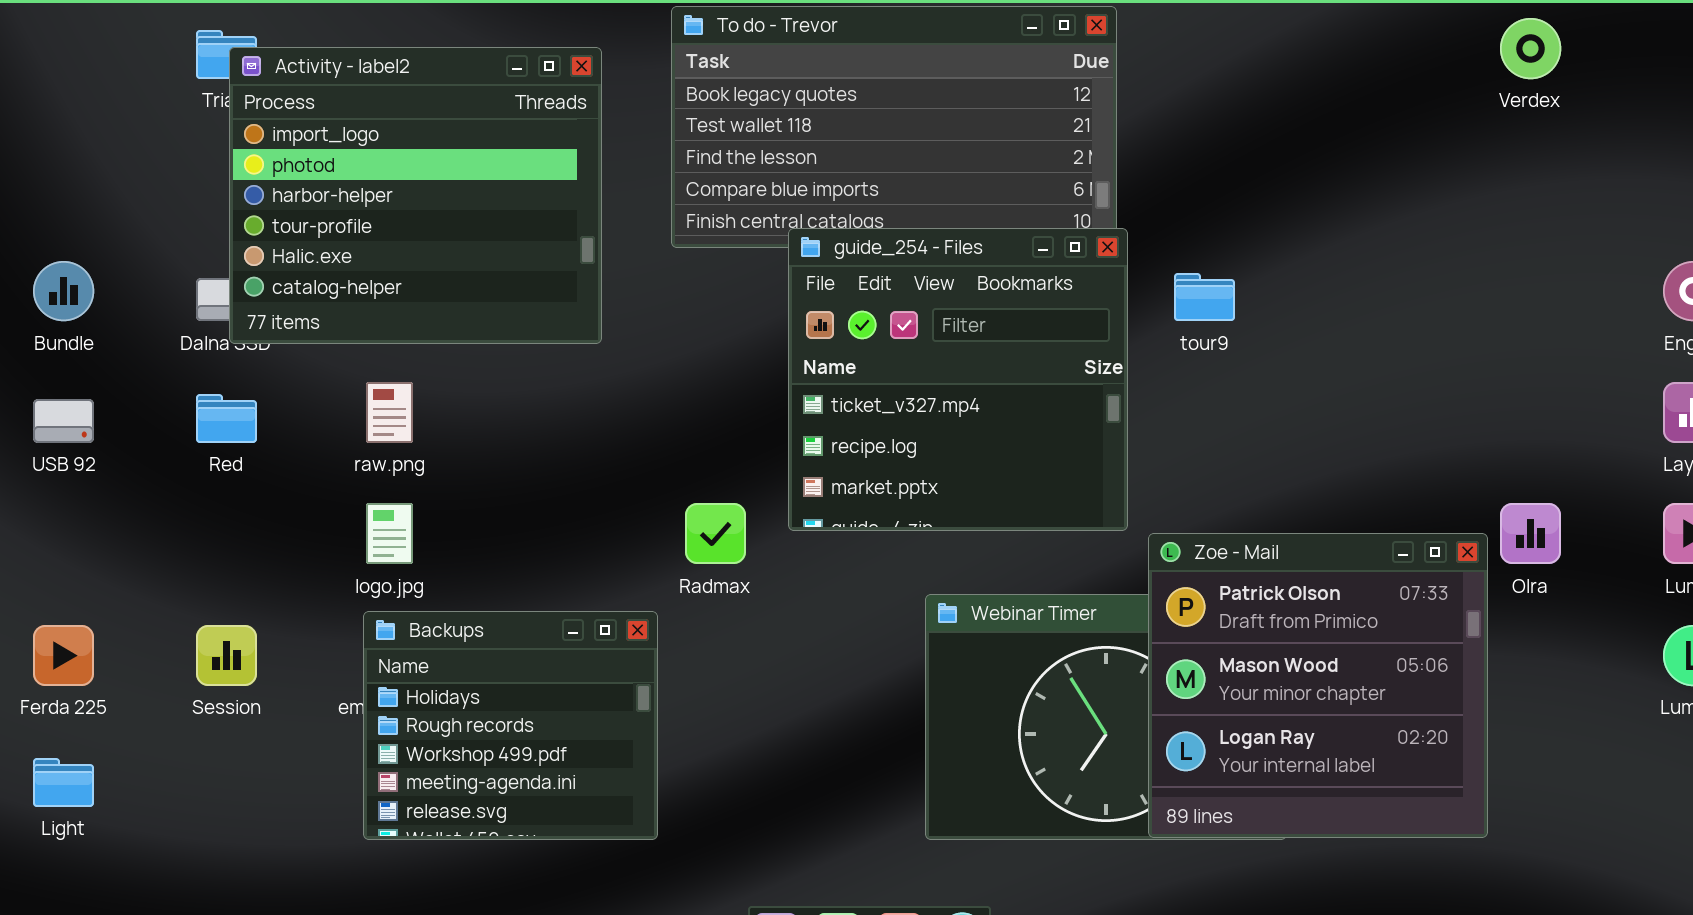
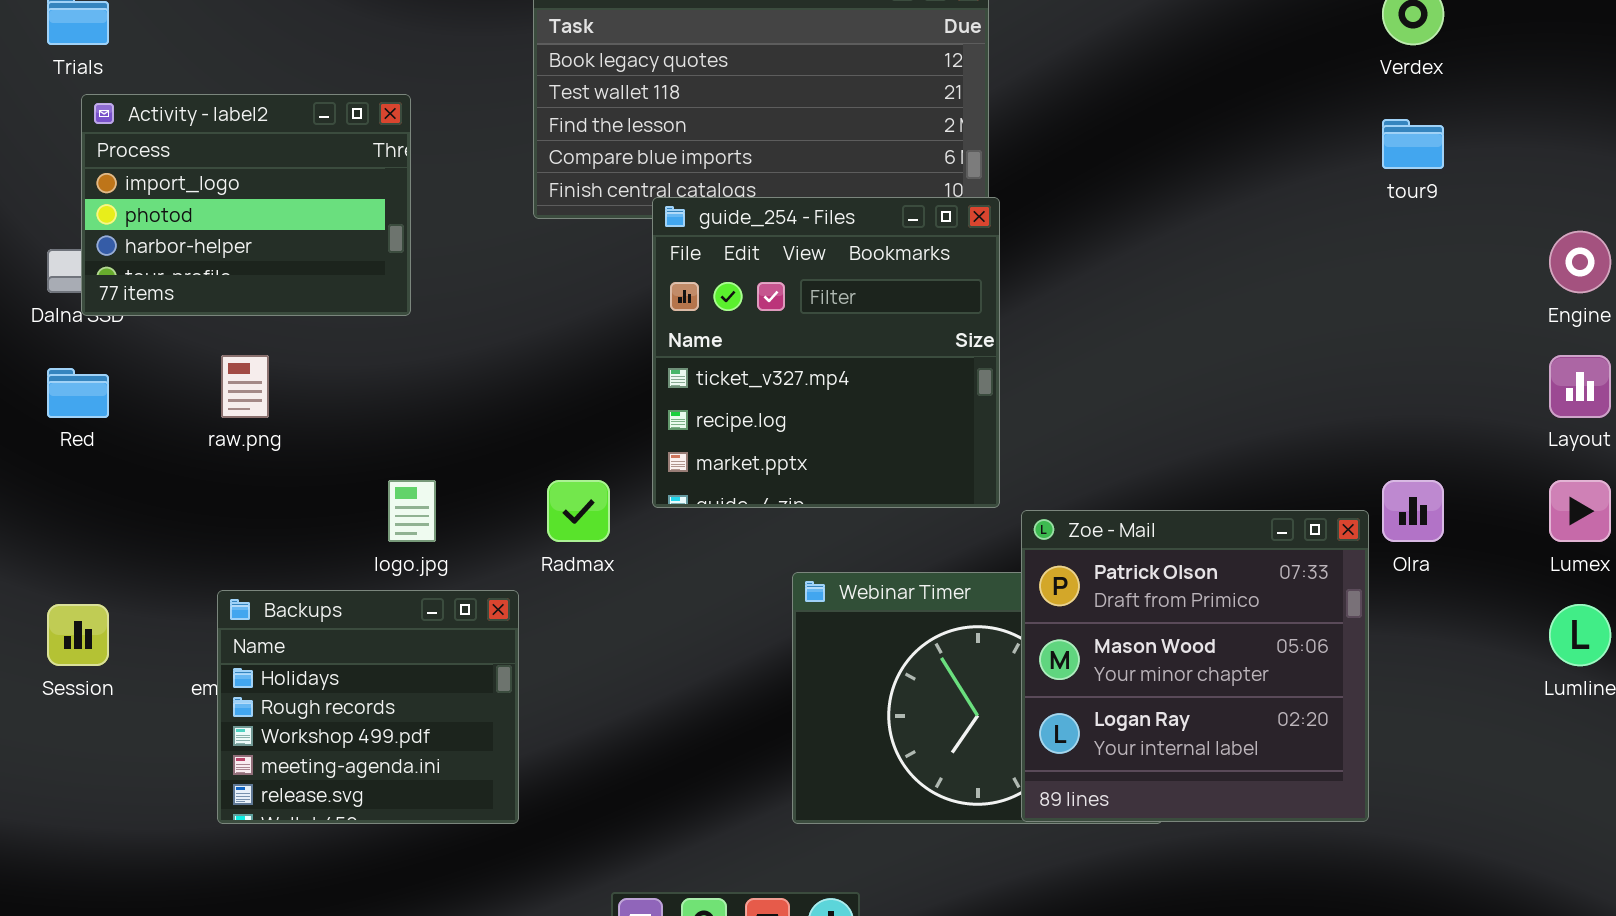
Activity - label2: [229,47,602,344] -> [81,94,411,316], resized
tour9: [1174,273,1235,321] -> [1382,119,1444,169], moved
logo.jpg: [366,503,413,564] -> [388,480,436,542], moved

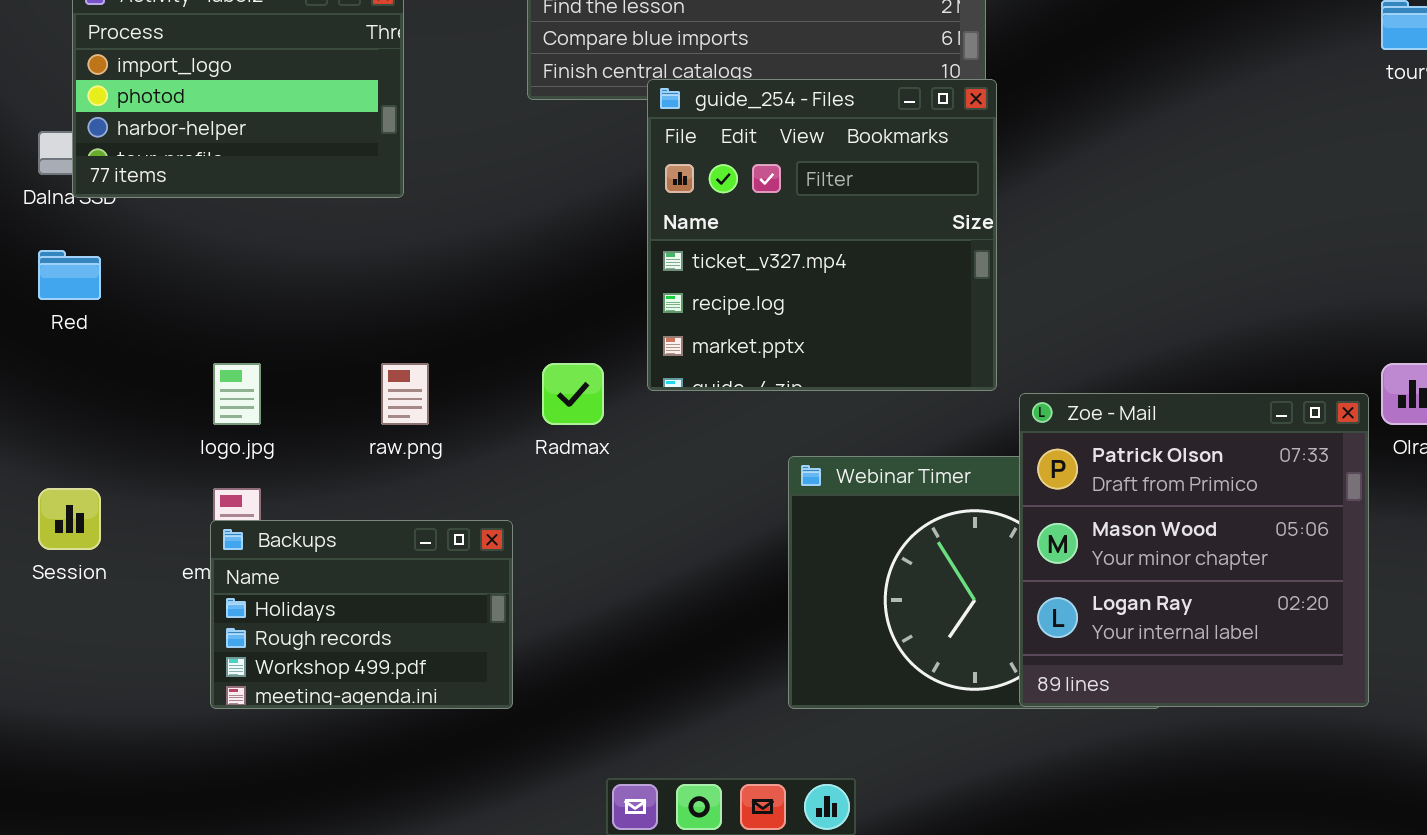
raw.png: [221,355,269,418] -> [381,363,429,425], moved
logo.jpg: [388,480,436,542] -> [213,363,261,425], moved
Backups: [217,590,519,824] -> [210,520,513,709], resized

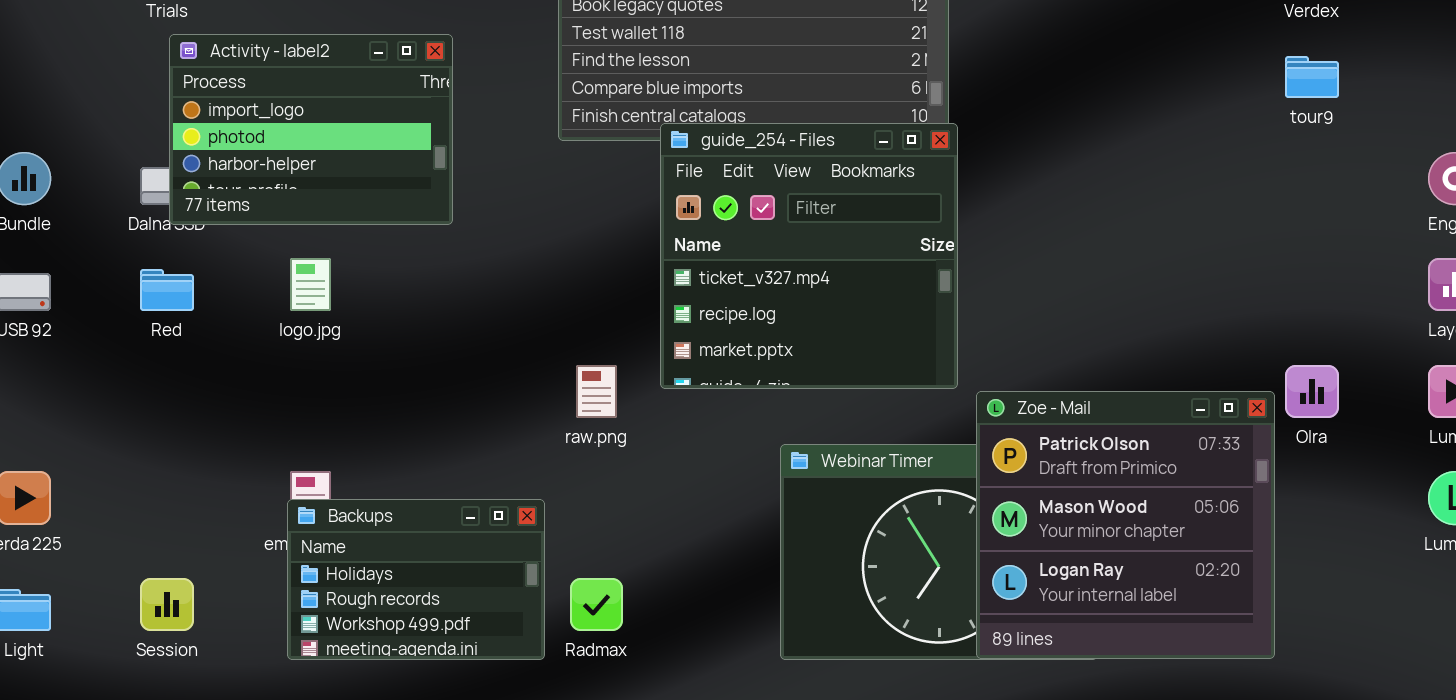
logo.jpg: [213,363,261,425] -> [290,258,331,311], moved
raw.png: [381,363,429,425] -> [576,365,617,418], moved
Radmax: [542,363,604,425] -> [570,578,623,631], moved
Session: [38,488,101,550] -> [140,578,194,631], moved

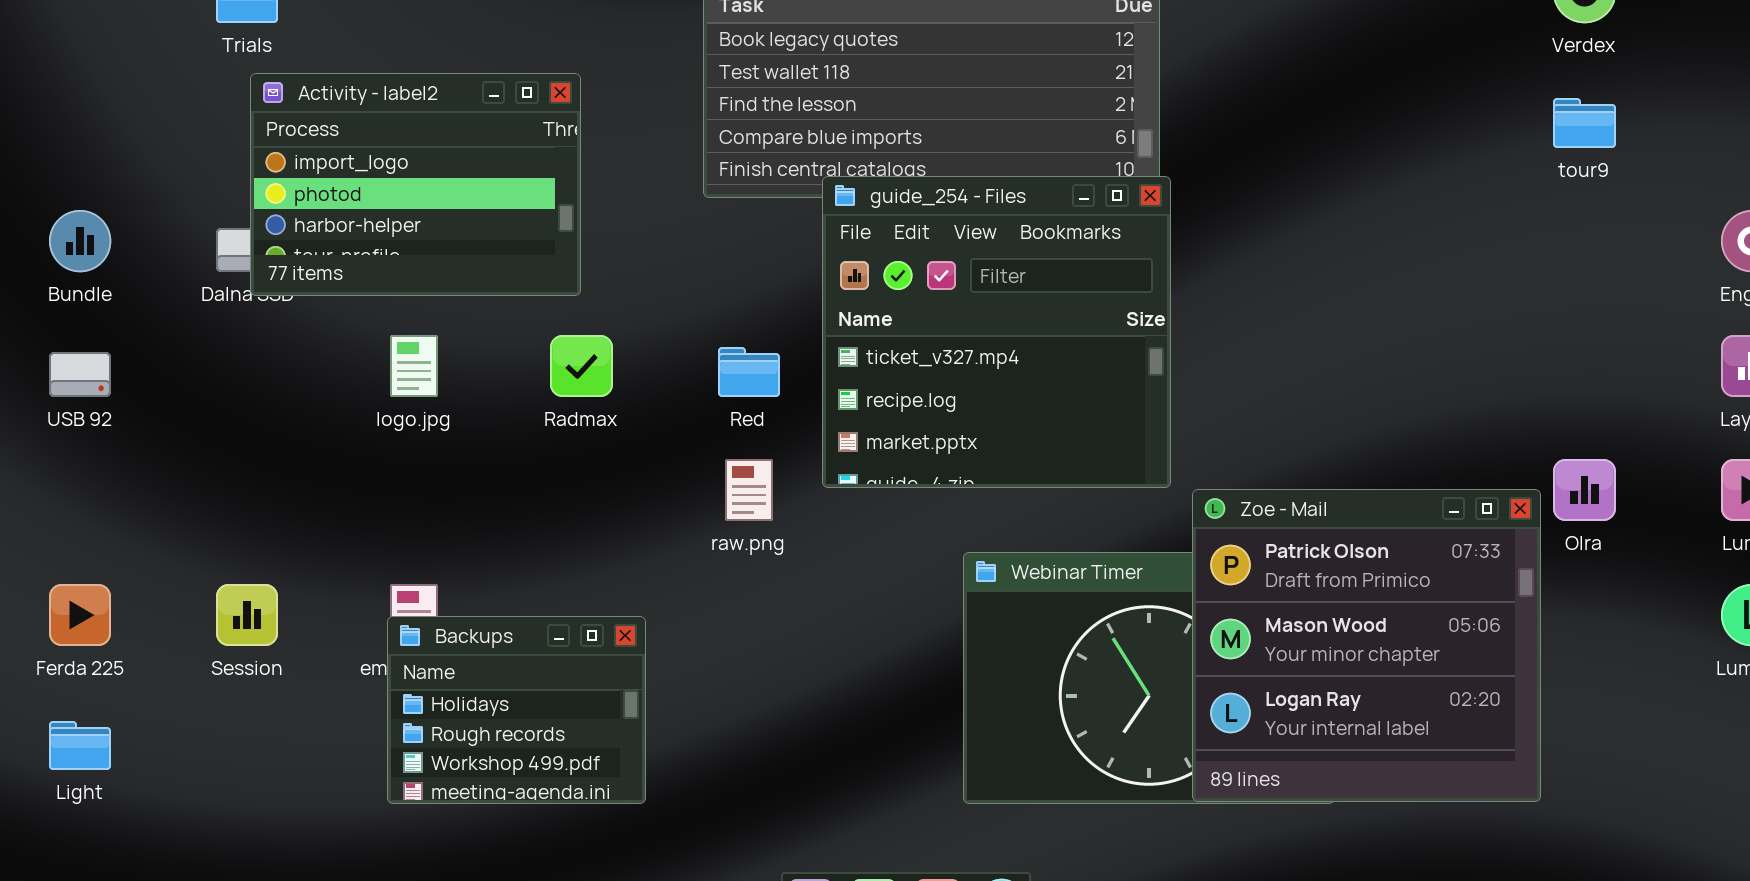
Red: [140,269,194,311] -> [718,347,780,397], moved
Backups: [287,499,545,660] -> [387,616,646,804], resized
Session: [140,578,194,631] -> [216,584,278,646], moved
Radmax: [570,578,623,631] -> [550,335,613,397], moved

